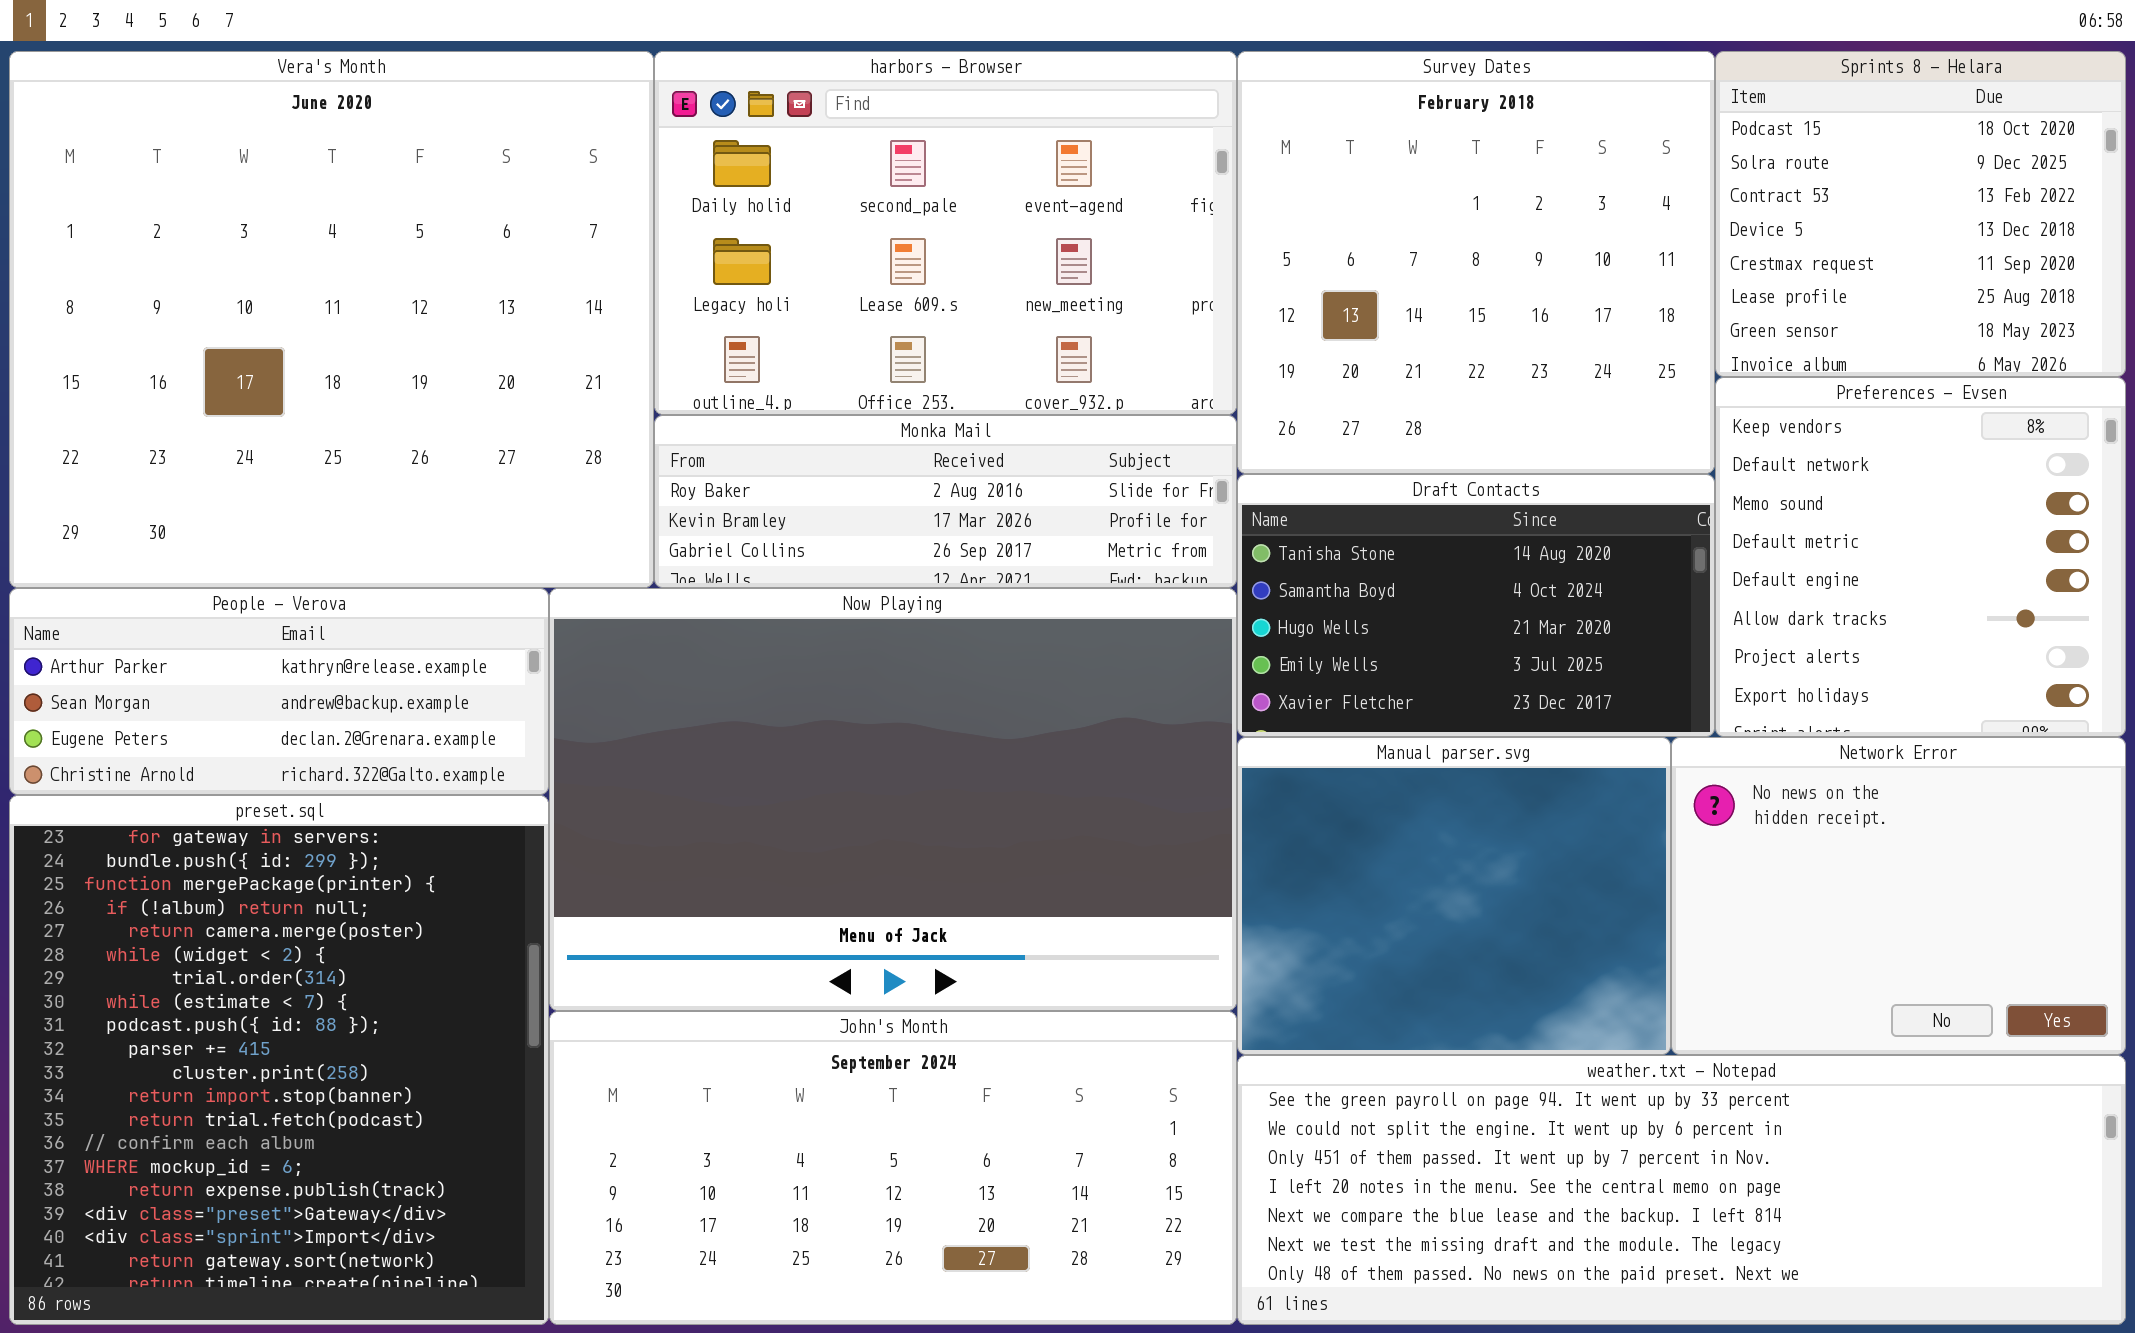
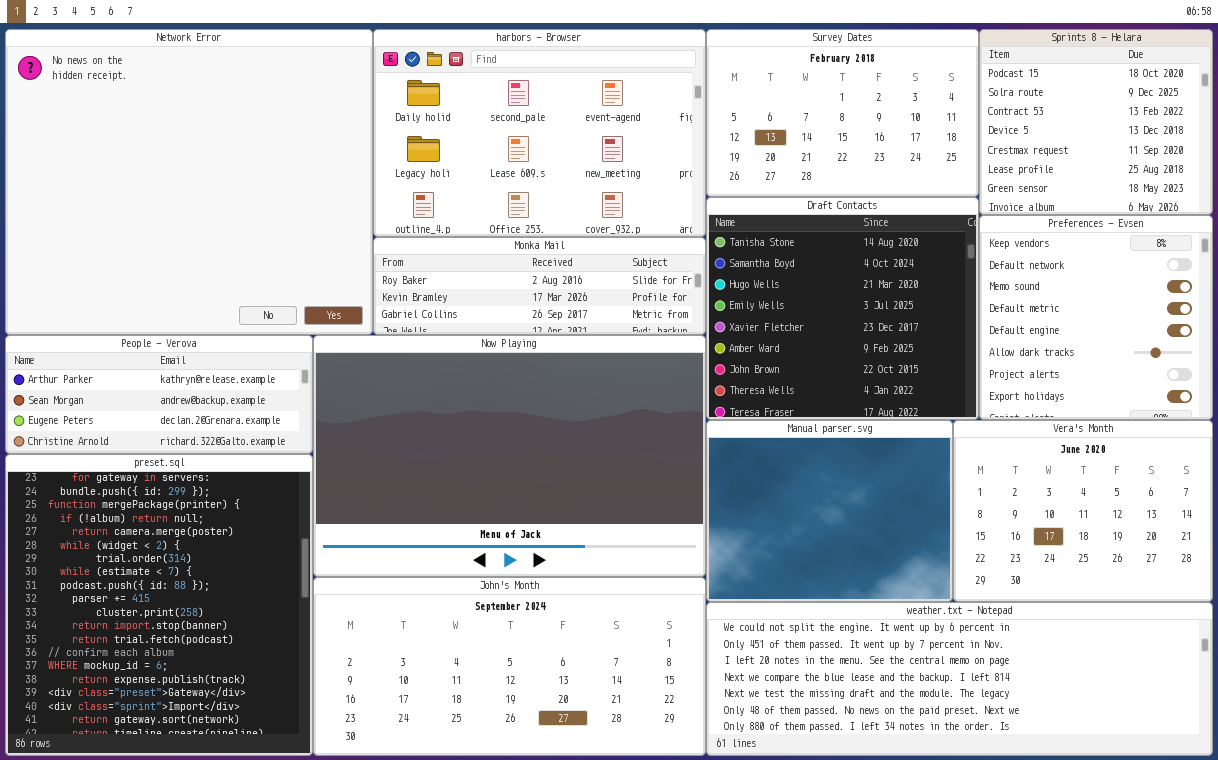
Vera's Month: [9,51,654,588] -> [953,420,1213,602], moved, resized
Survey Dates: [1237,51,1715,474] -> [706,29,979,197], resized
Draft Contacts: [1237,474,1715,737] -> [706,197,979,420], resized
Network Error: [1671,737,2126,1055] -> [5,29,373,335], moved, resized
weather.txt - Notepad: [1237,1055,2126,1325] -> [706,602,1213,756], scrolled down 1 row

